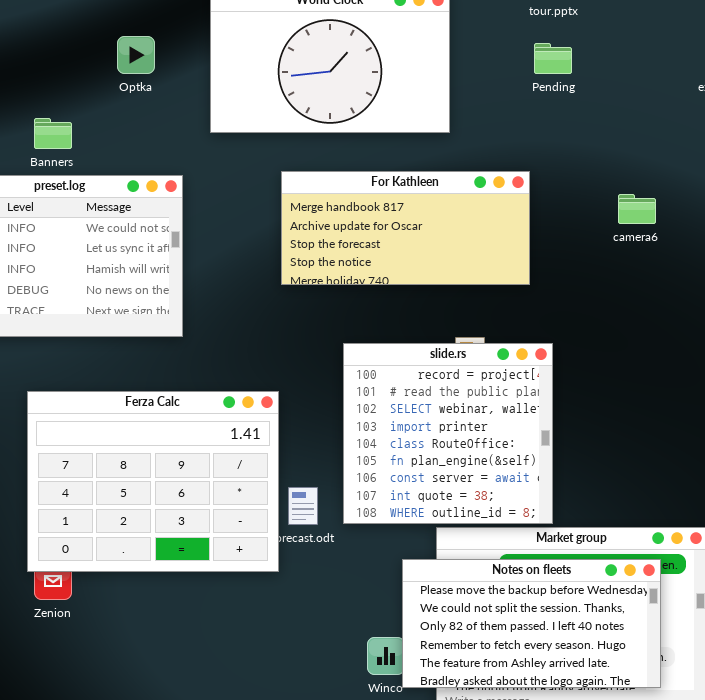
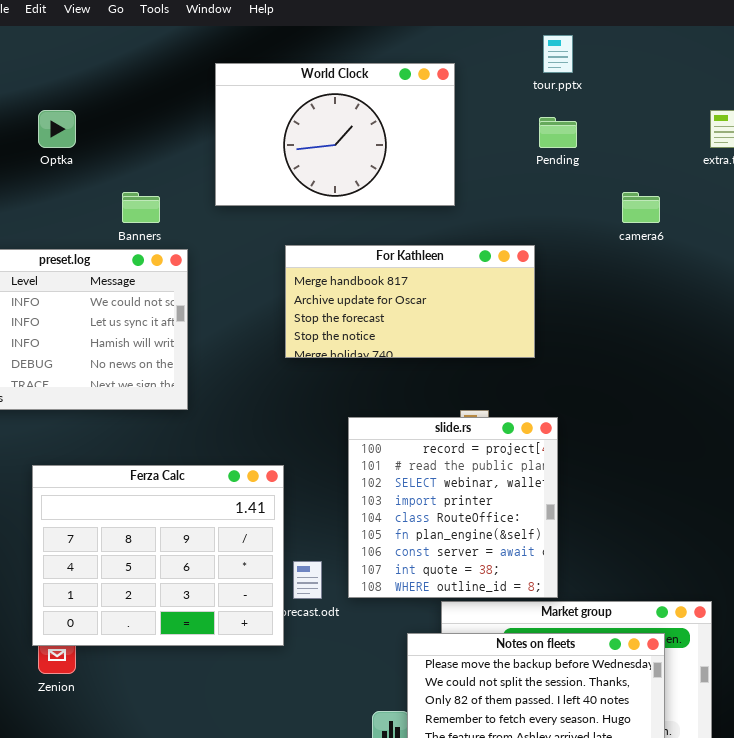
Optka: [117,36,155,74] -> [38,110,76,148], moved
Banners: [34,118,72,149] -> [122,192,160,223], moved
camera6: [618,194,656,224] -> [622,192,660,223], moved

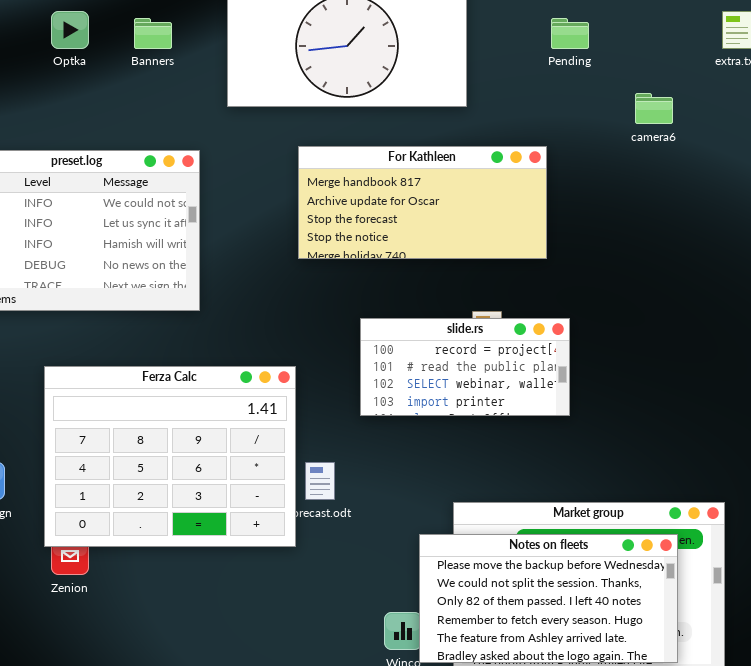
Banners: [122,192,160,223] -> [134,18,172,49], moved
slide.rs: [348,417,558,598] -> [360,318,570,416], resized

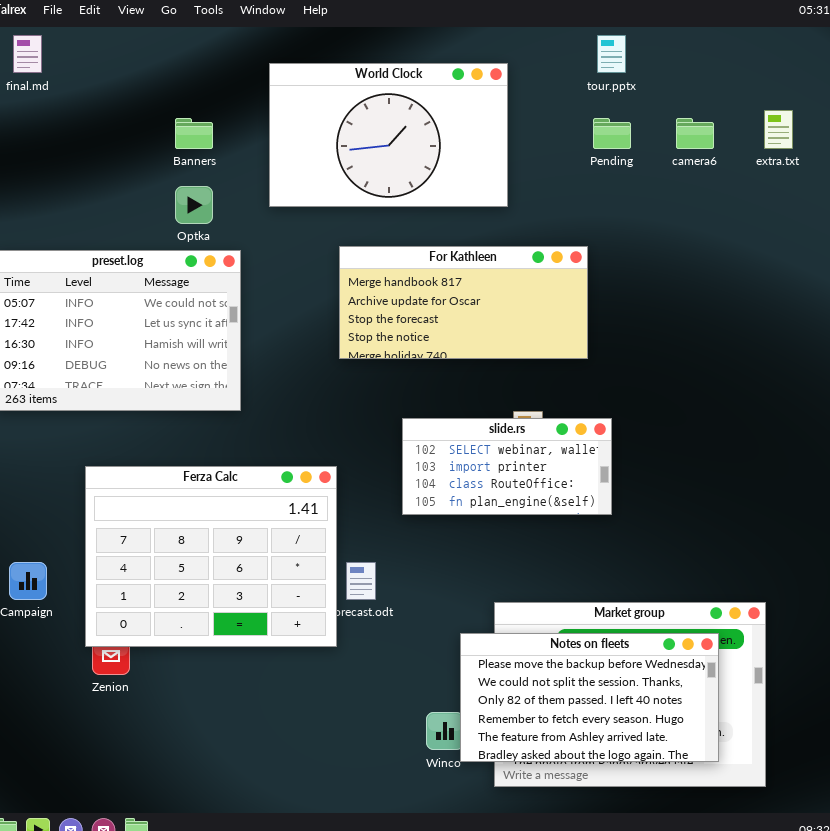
Optka: [51,11,89,49] -> [175,186,213,224], moved
camera6: [635,93,673,124] -> [676,118,714,149], moved
slide.rs: [360,318,570,416] -> [402,418,612,515], scrolled down 2 rows

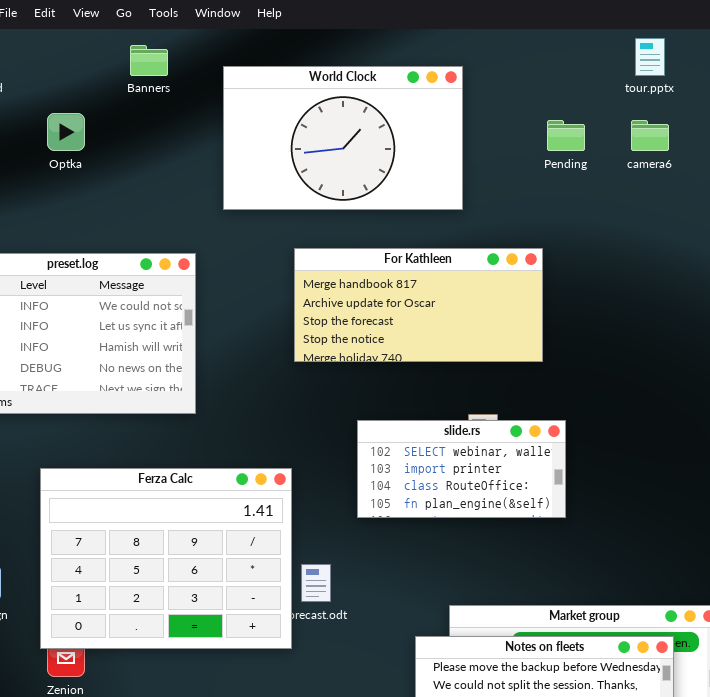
tour.pptx: [597,35,626,73] -> [635,38,665,76], moved
Banners: [175,118,213,149] -> [130,45,168,76], moved
Optka: [175,186,213,224] -> [47,113,85,151], moved

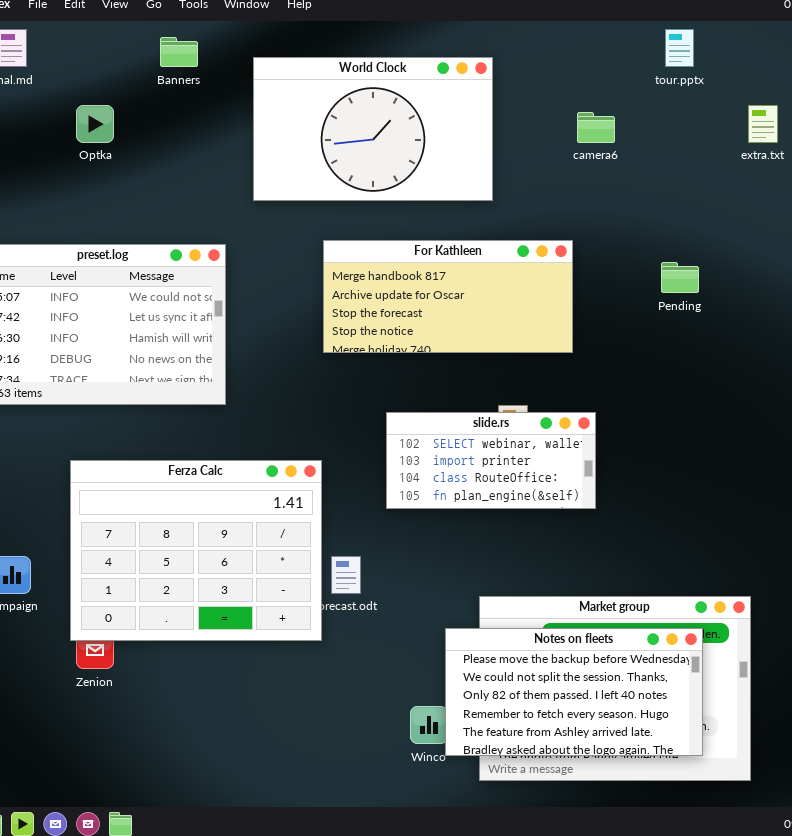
Pending: [547,120,585,151] -> [661,262,699,293], moved
camera6: [631,120,669,151] -> [577,112,615,143], moved

